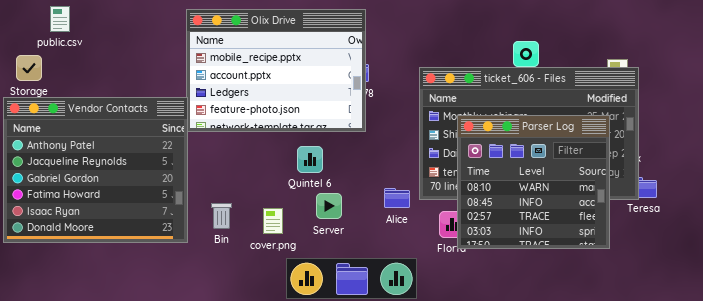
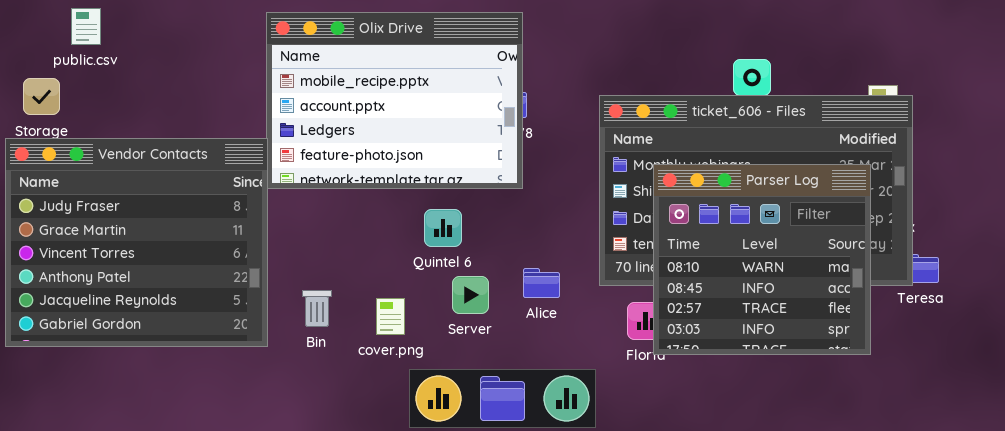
Vendor Contacts: [3,97,188,243] -> [5,138,268,347], scrolled up 3 rows
Alice: [384,188,410,208] -> [523,268,560,298], moved

